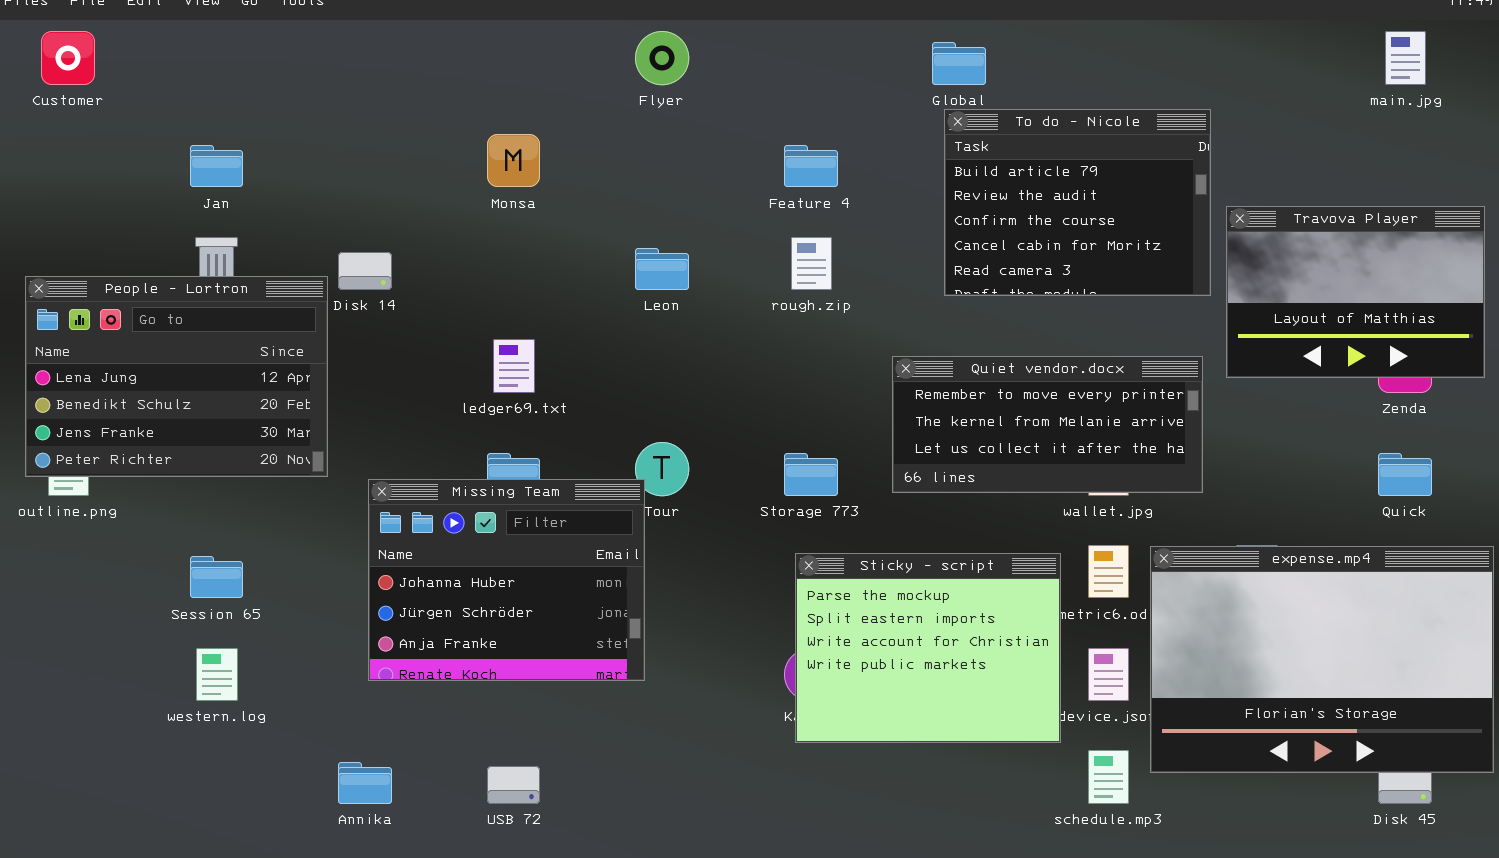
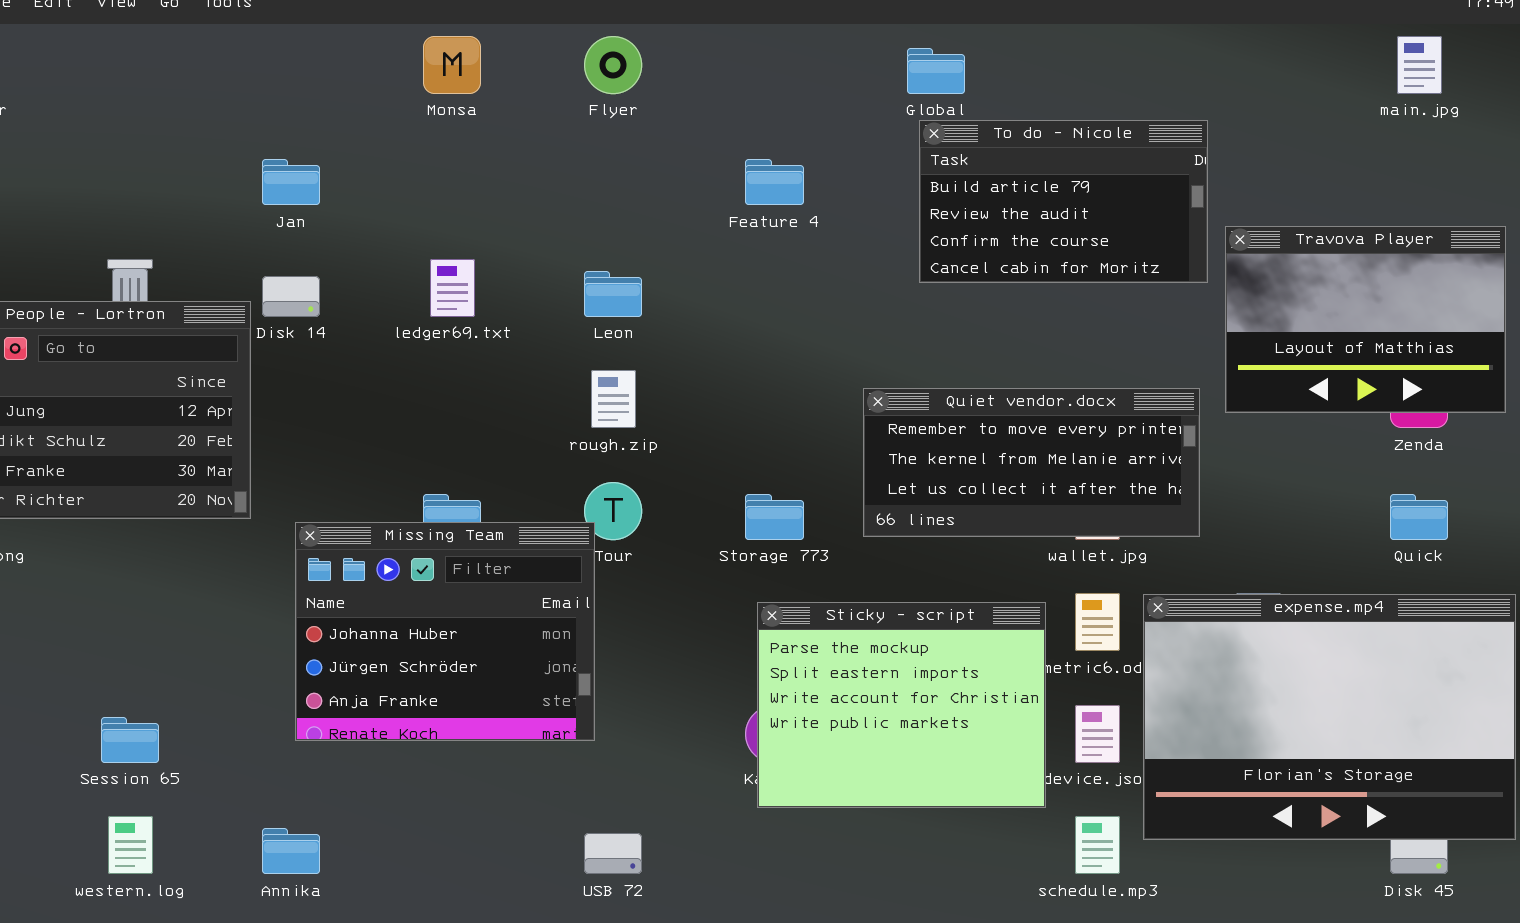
To do - Nicole: [944,109,1211,296] -> [919,120,1208,283], resized
Monsa: [487,134,540,187] -> [423,36,481,94], moved
Jan: [190,145,243,187] -> [262,159,320,205], moved
rough.zip: [791,237,832,290] -> [591,370,636,428], moved
ledger69.txt: [493,339,535,393] -> [430,259,475,317], moved
Session 65: [190,556,243,598] -> [101,717,159,763], moved
western.log: [196,648,238,701] -> [108,816,153,874], moved
USB 72: [487,766,540,804] -> [584,833,642,874], moved

